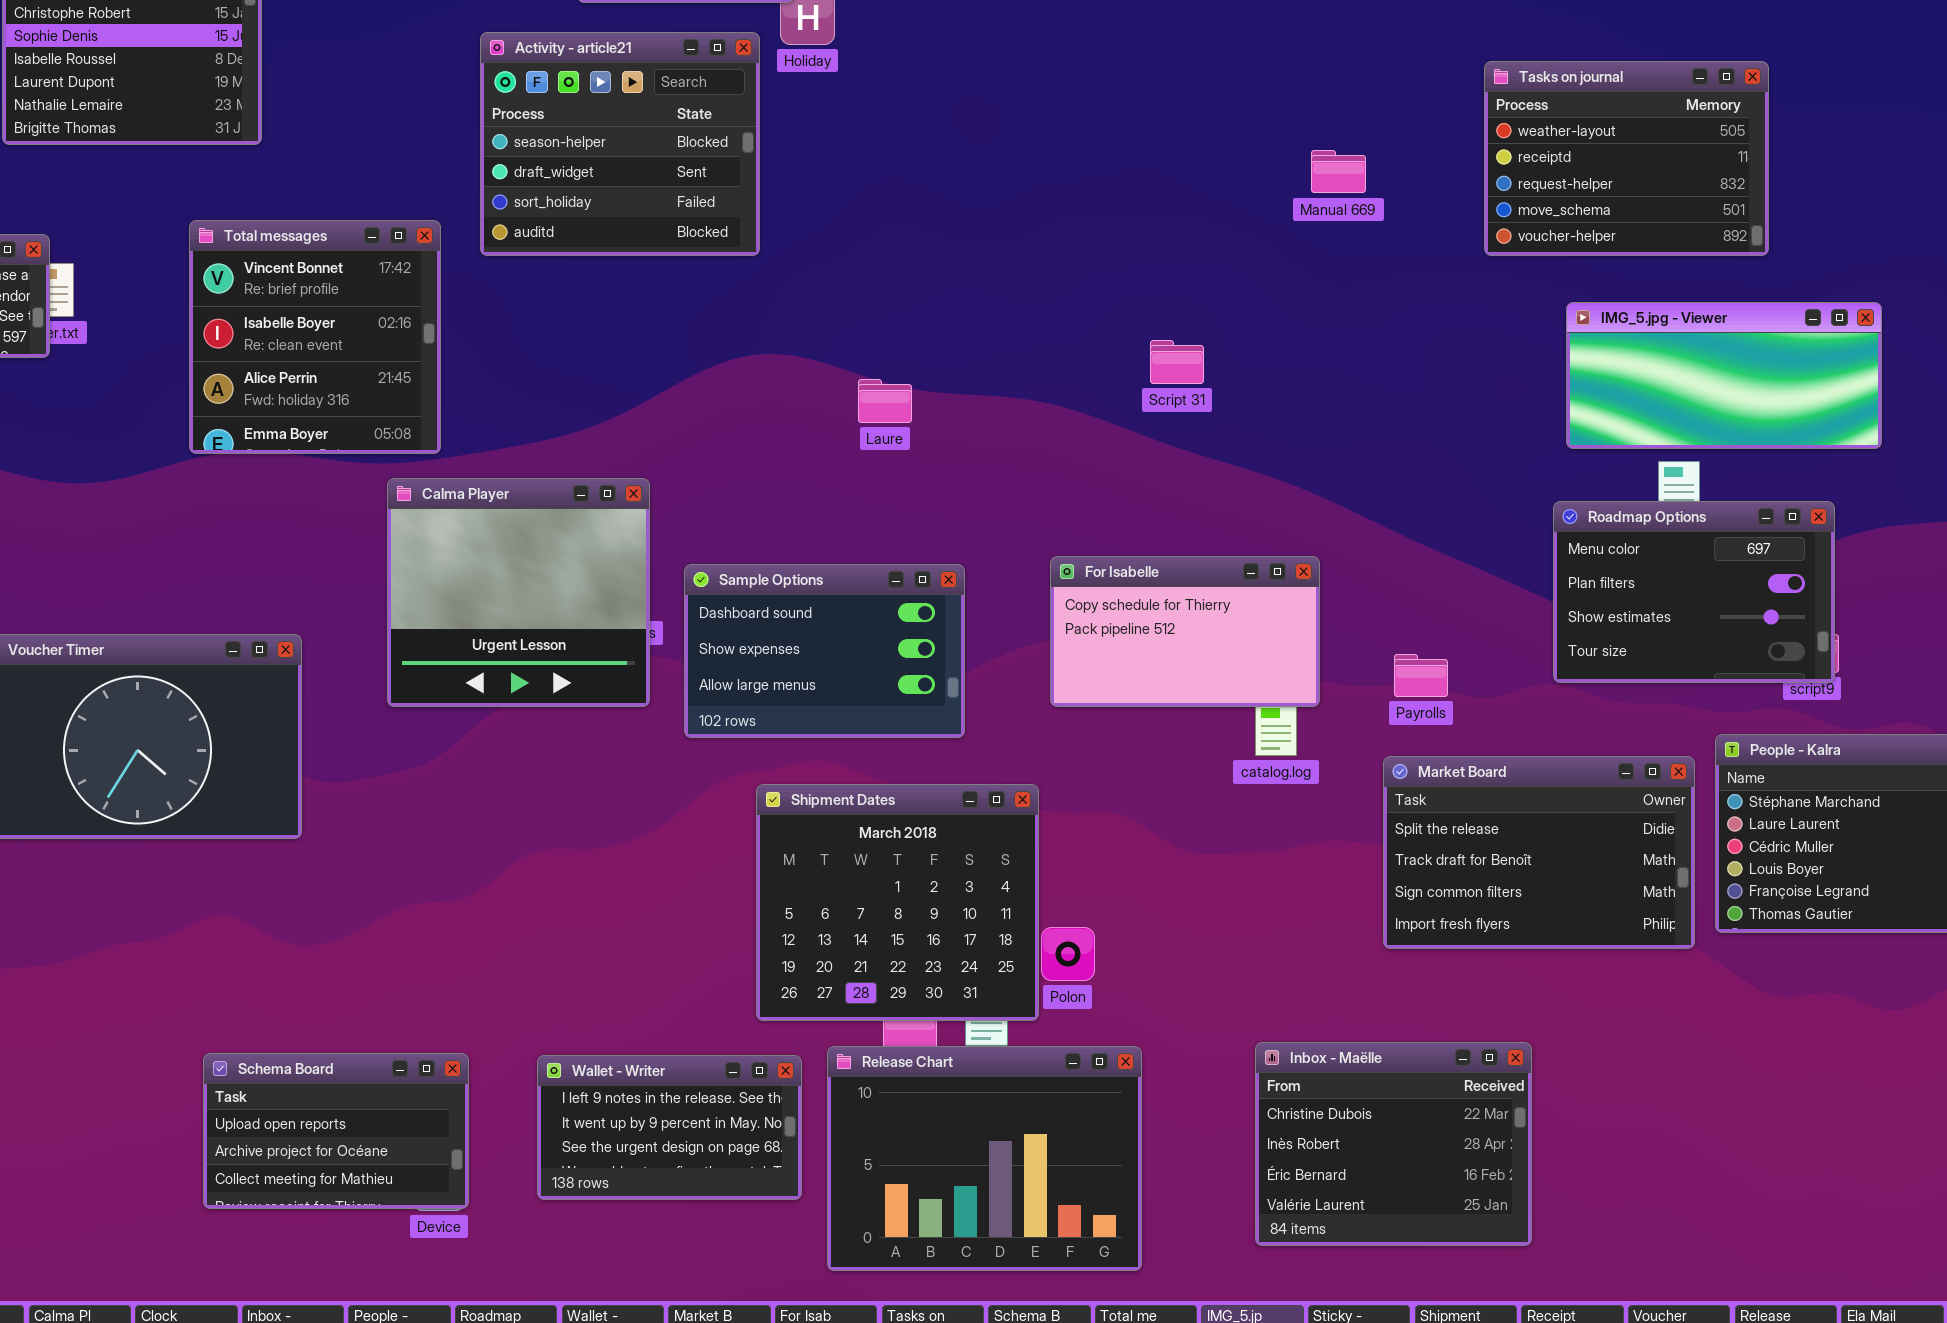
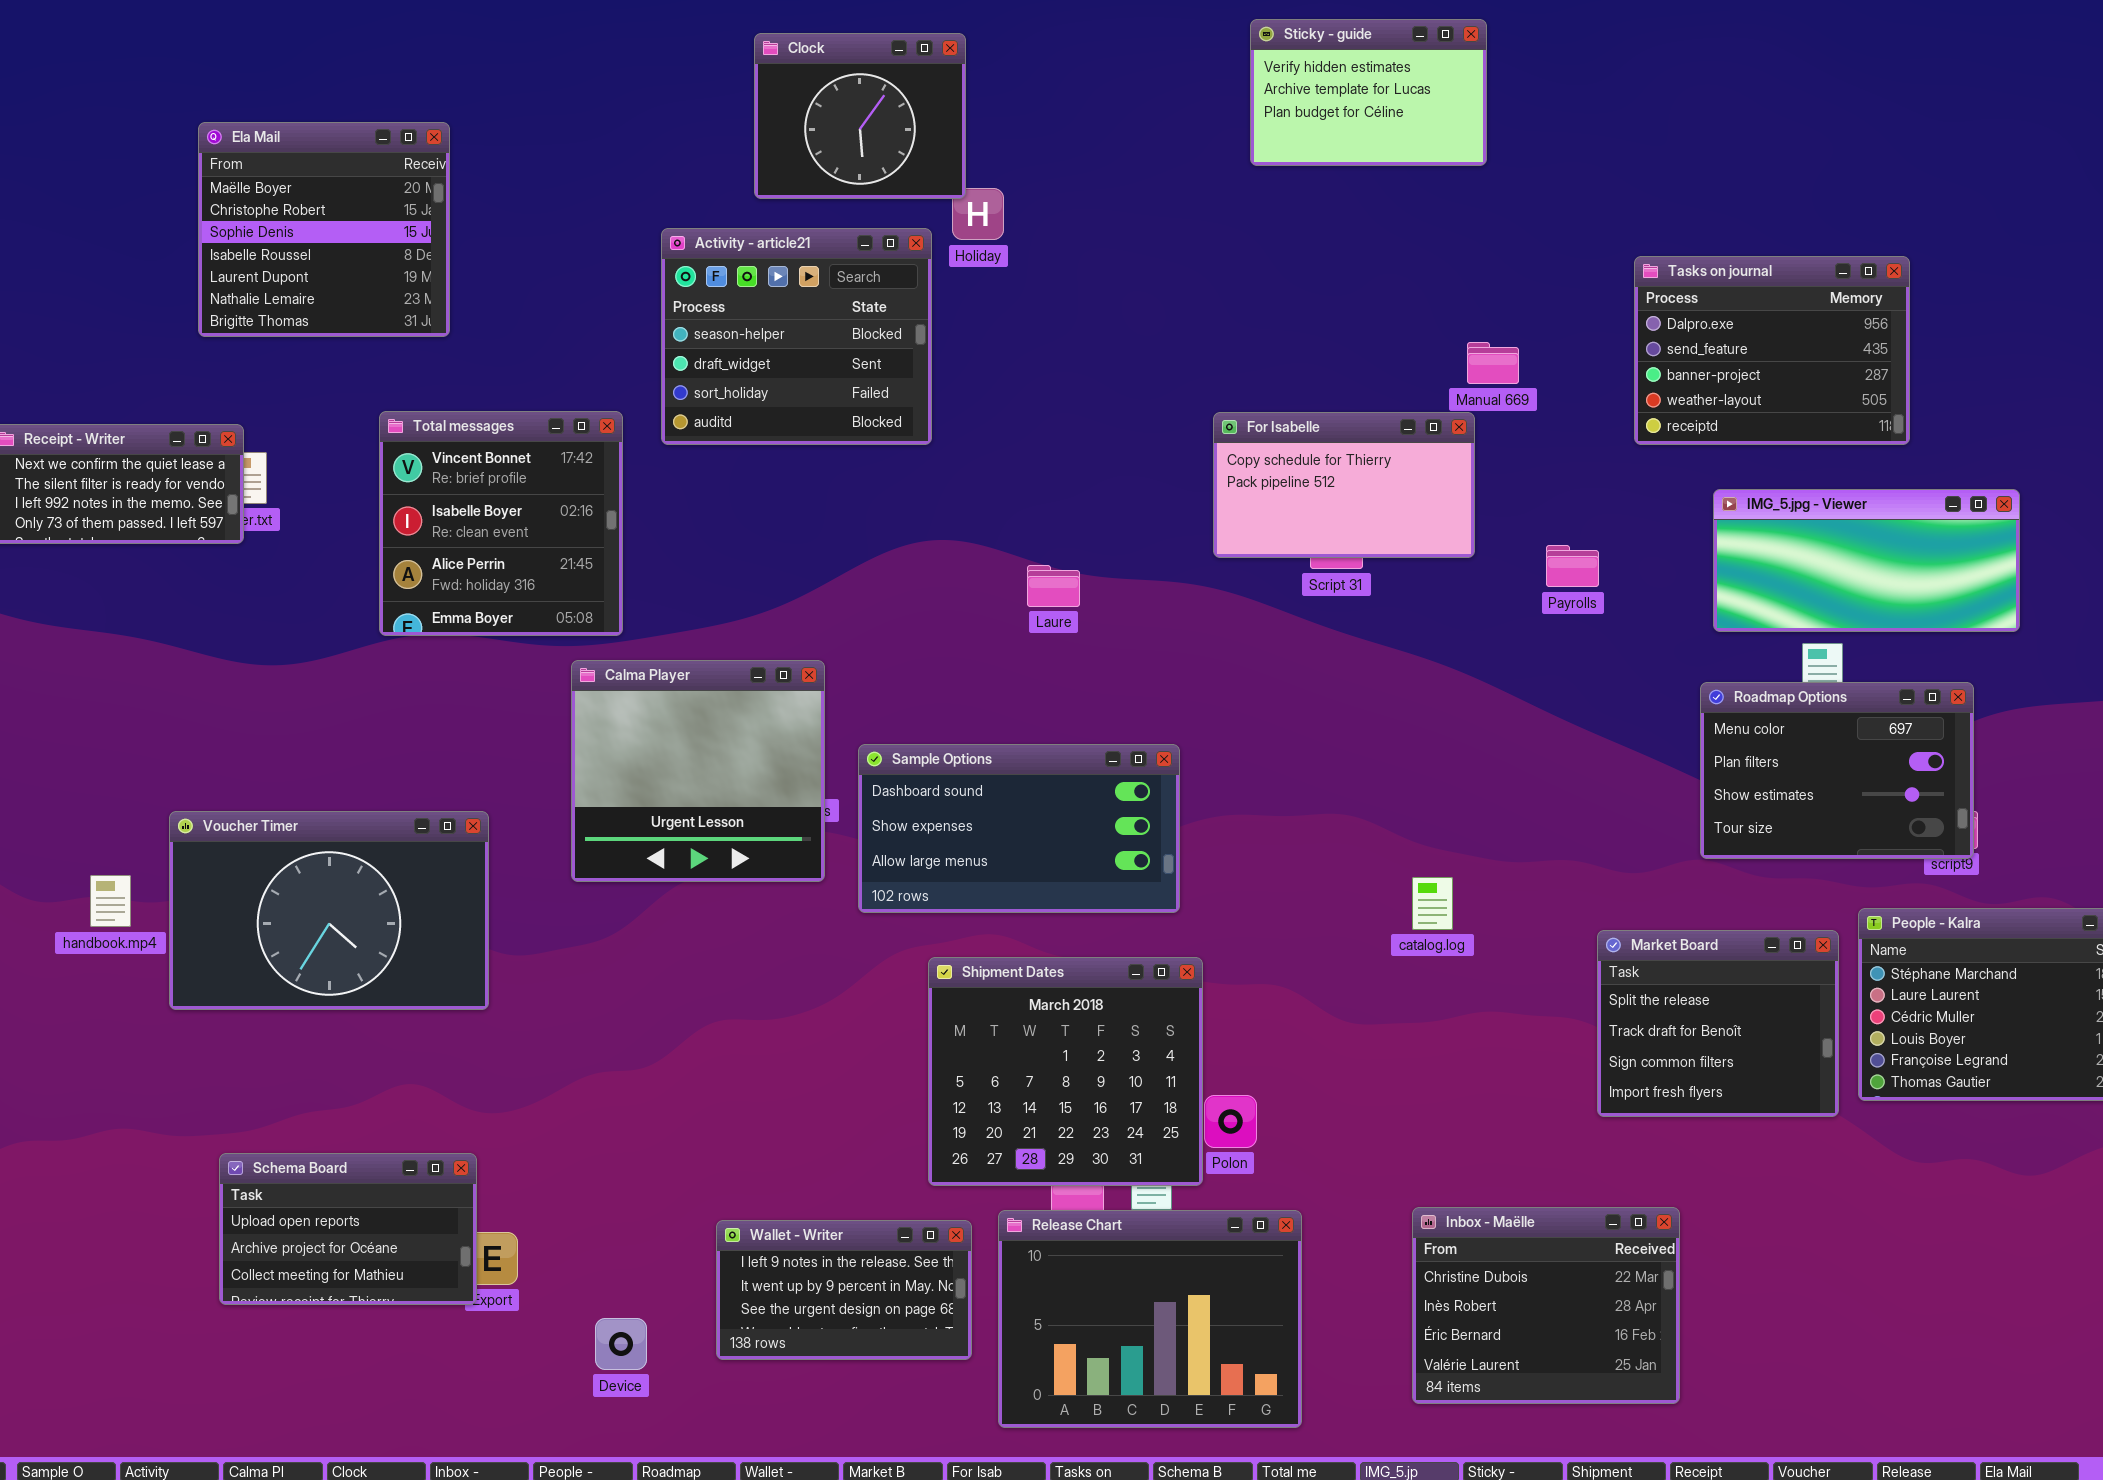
Tasks on journal: [1484,61,1769,256] -> [1634,256,1910,445], scrolled up 3 rows
For Isabelle: [1050,556,1320,707] -> [1213,412,1475,558], moved
Sample Options: [684,564,965,738] -> [858,744,1180,913], resized
Payrolls: [1394,654,1448,697] -> [1546,545,1599,587], moved
Market Board: [1383,756,1695,949] -> [1597,930,1839,1117], resized
Schema Board: [203,1053,469,1209] -> [219,1153,477,1305], moved

